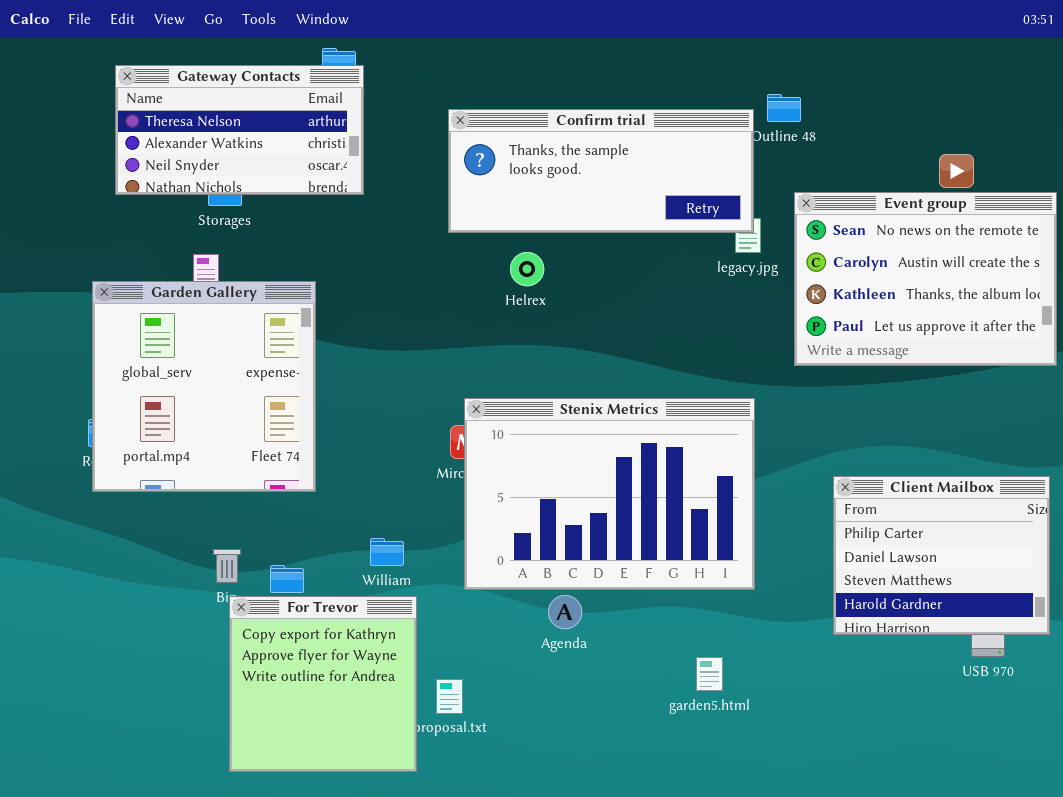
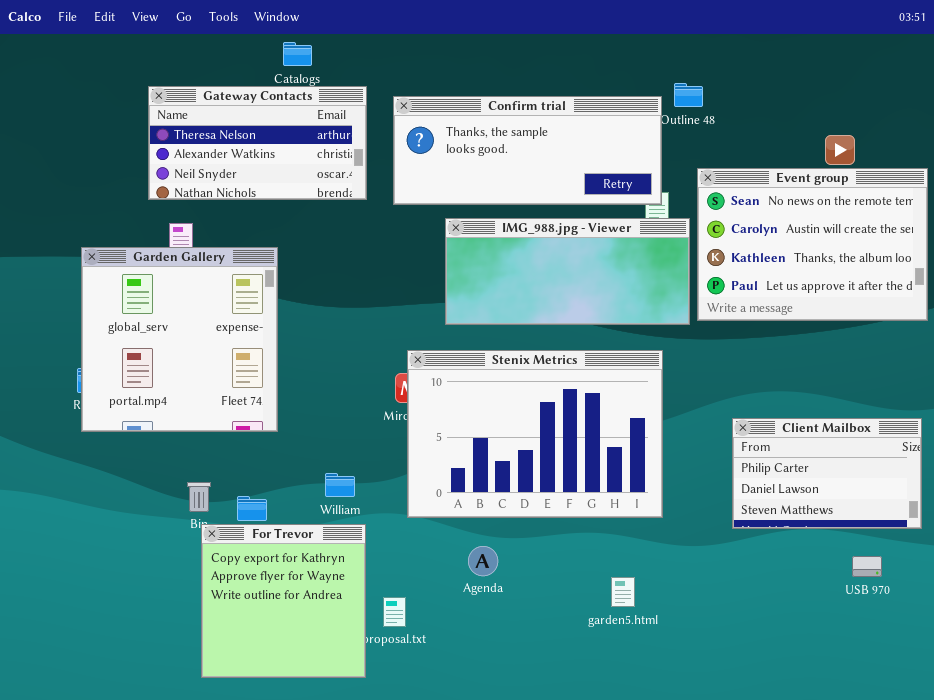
Gateway Contacts: [115,65,364,195] -> [148,86,367,200], moved
IMG_988.jpg - Viewer: none -> [445,218,690,325], opened
Client Mailbox: [833,476,1050,635] -> [732,418,922,529], resized
Agenda: [548,595,582,629] -> [468,546,498,576], moved

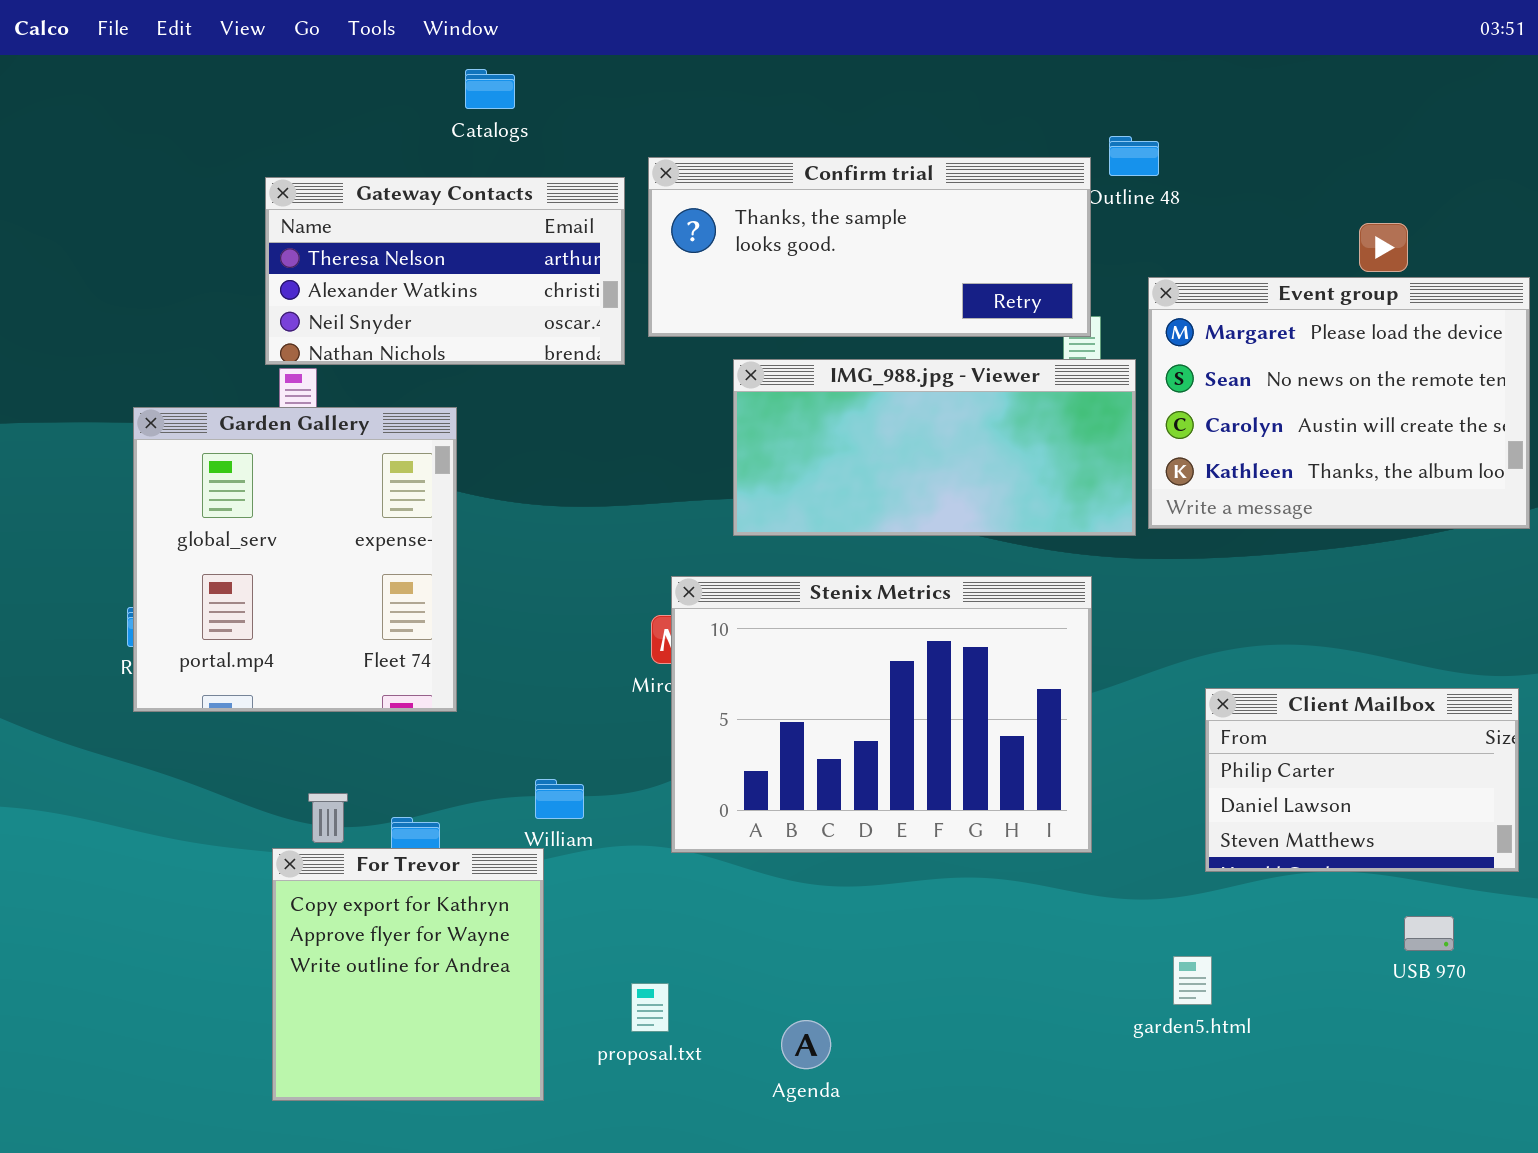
Gateway Contacts: [148,86,367,200] -> [265,177,625,365], moved
Event group: [697,168,928,321] -> [1148,277,1530,529], scrolled up 1 row
For Trevor: [201,524,366,678] -> [272,848,544,1101], moved
Agenda: [468,546,498,576] -> [781,1020,831,1069], moved
garden5.html: [611,577,635,607] -> [1173,956,1212,1005], moved

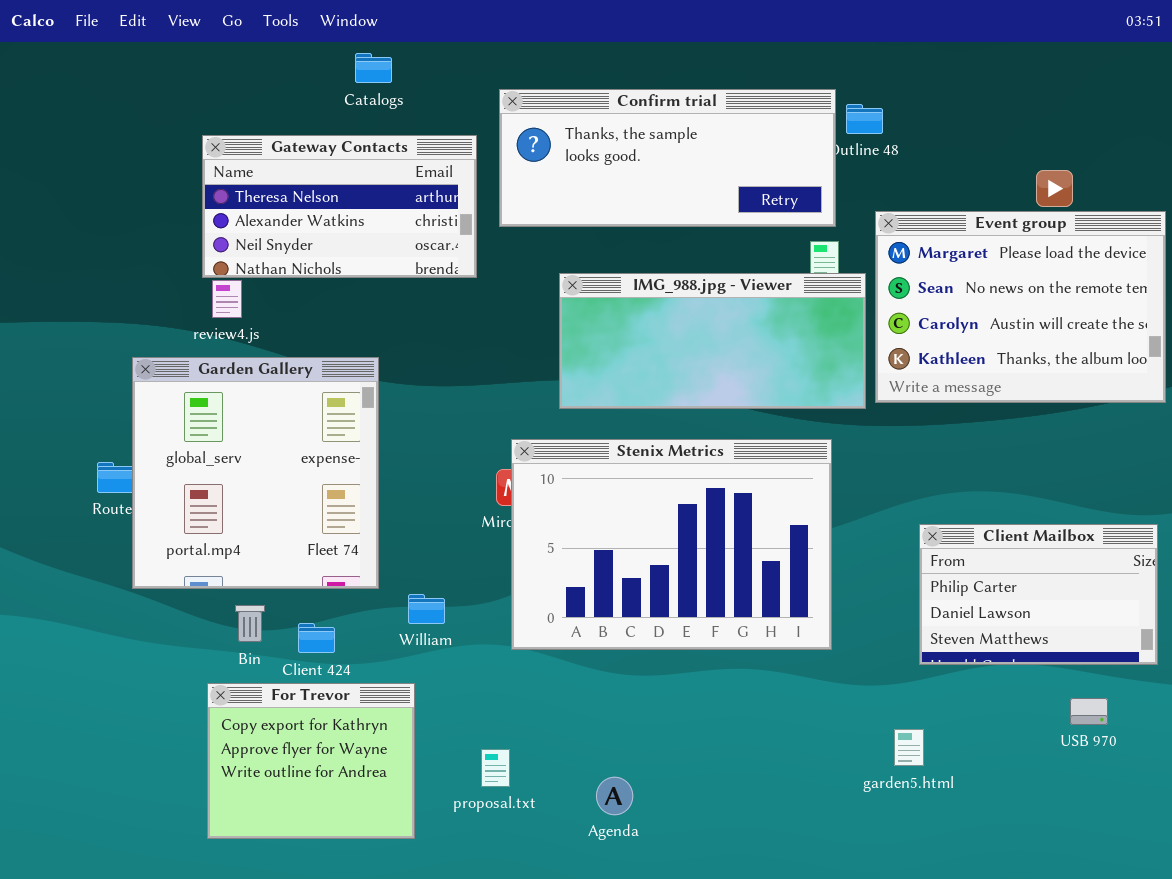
Confirm trial: [648,157,1091,337] -> [499,89,836,227], moved
Garden Gallery: [133,407,457,712] -> [132,357,379,589], moved
For Trevor: [272,848,544,1101] -> [207,683,415,839], resized

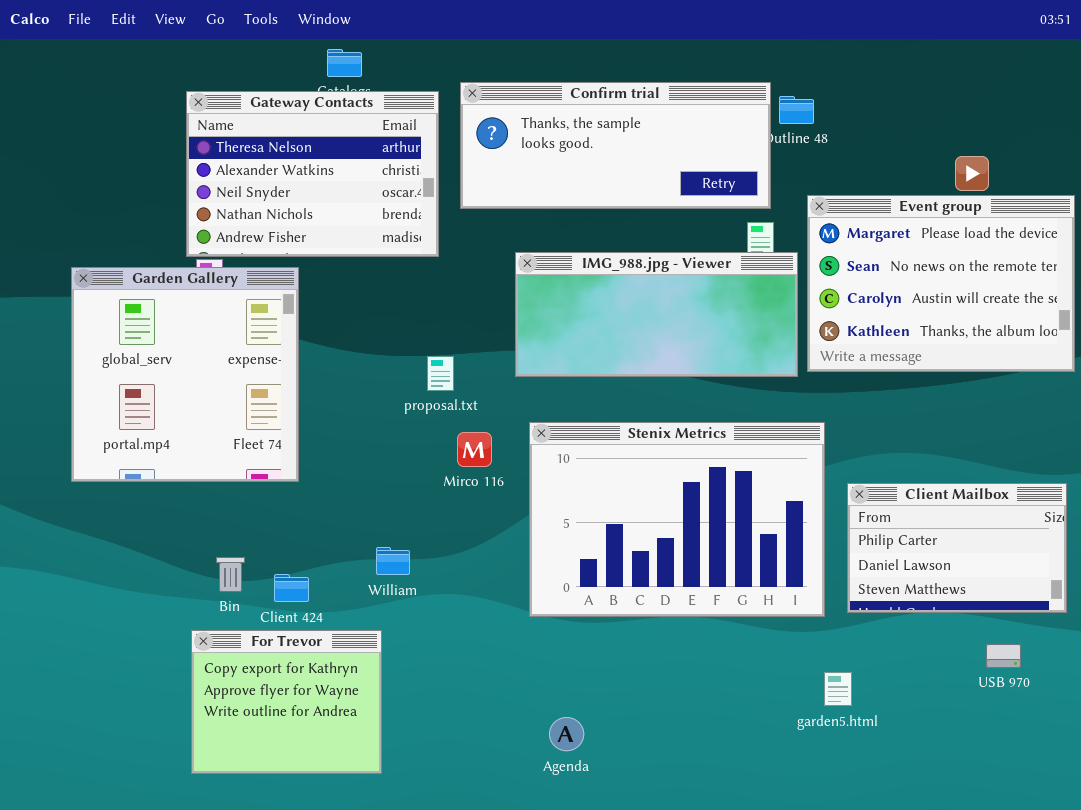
Gateway Contacts: [202,135,477,278] -> [186,91,439,257], resized
Garden Gallery: [132,357,379,589] -> [71,267,299,482], moved
Stenix Metrics: [511,439,832,650] -> [529,422,825,617], moved
proposal.txt: [481,749,510,787] -> [427,356,454,391], moved

